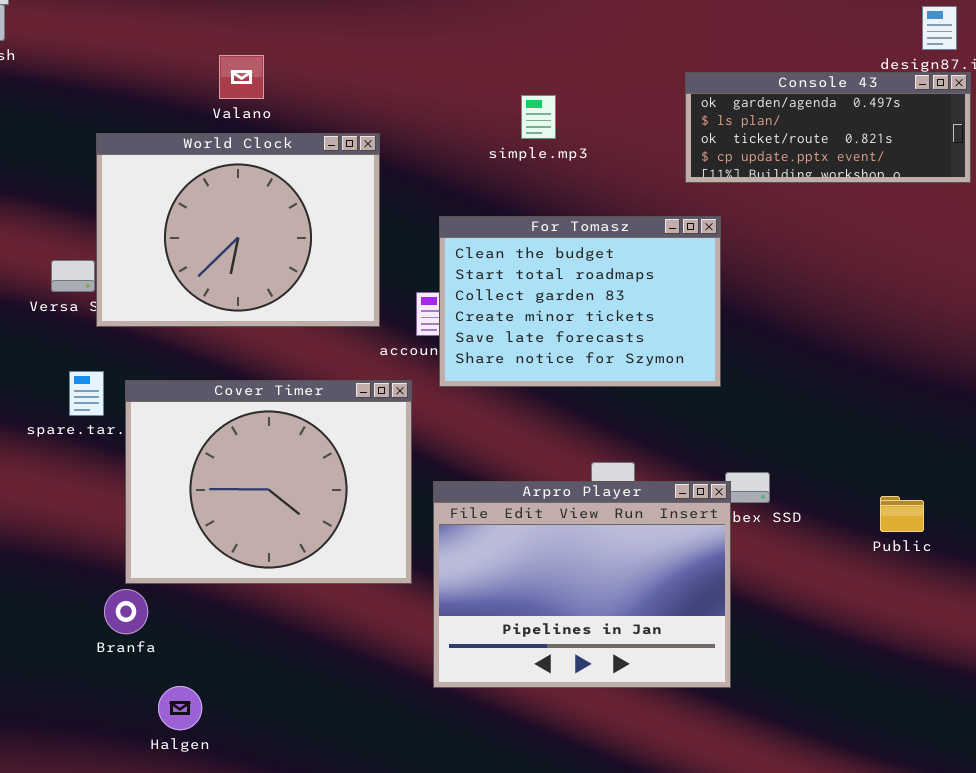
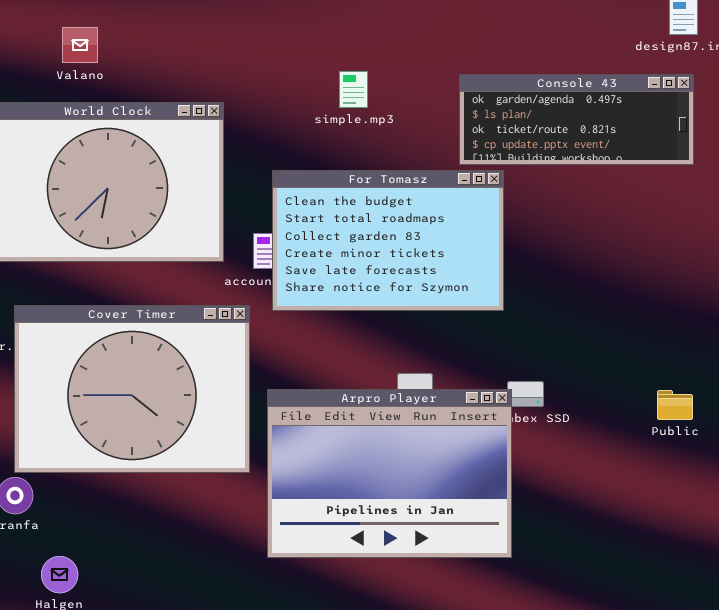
Valano: [219,55,264,99] -> [62,27,98,63], moved
Console 43: [685,72,971,183] -> [459,74,694,165], moved
Public: [880,496,924,532] -> [657,390,693,420], moved

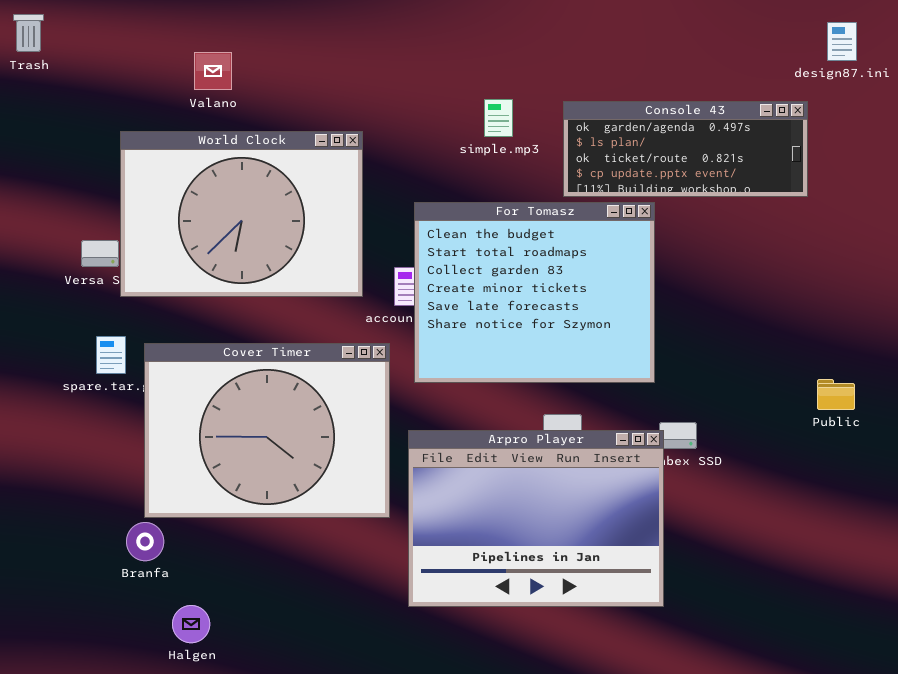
Console 43: [459,74,694,165] -> [563,101,808,197], moved
For Tomasz: [272,170,504,311] -> [414,202,655,383], resized
Public: [657,390,693,420] -> [817,379,855,410], moved

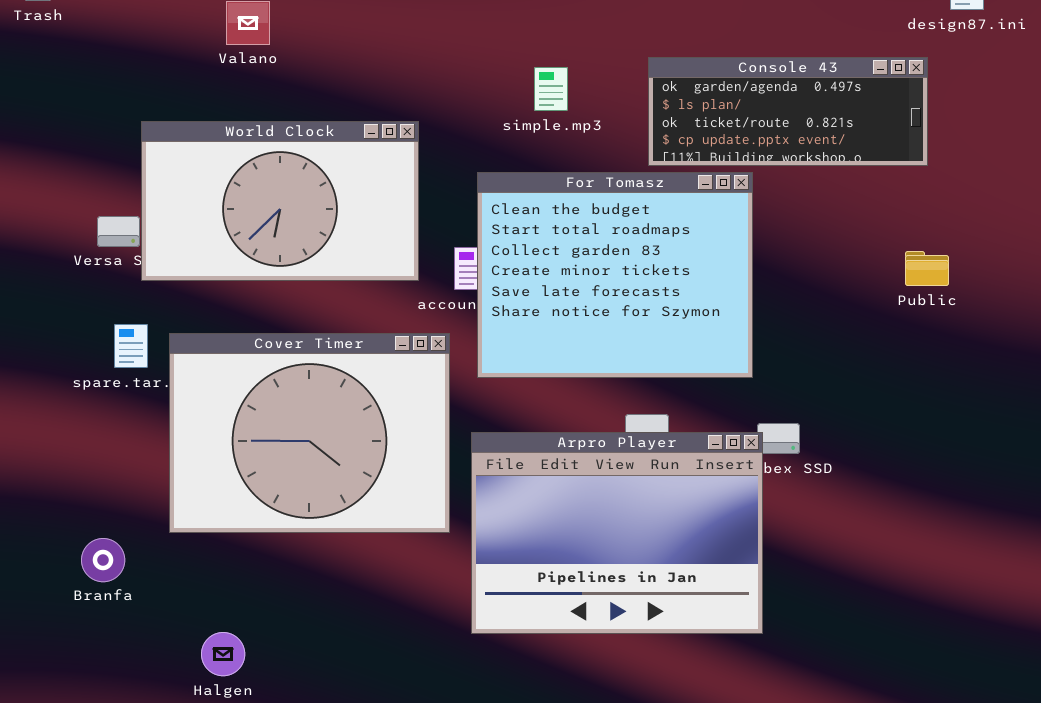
simple.mp3: [484,99,513,137] -> [534,67,568,111], moved
World Clock: [120,131,363,297] -> [141,121,419,281], resized
Public: [817,379,855,410] -> [905,251,949,286], moved
Branfa: [126,522,164,561] -> [81,538,125,582], moved

